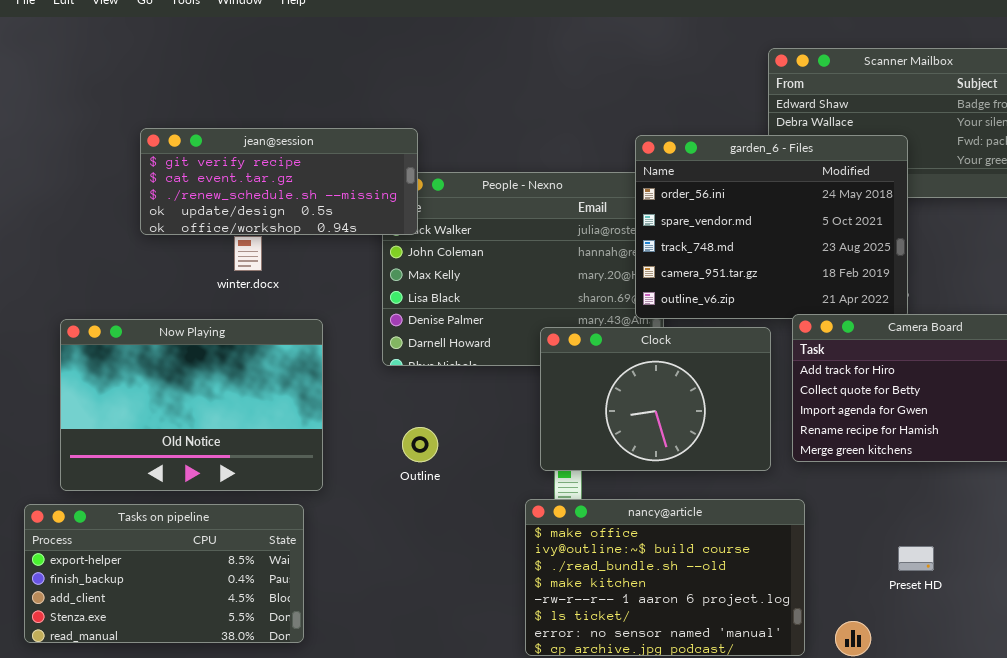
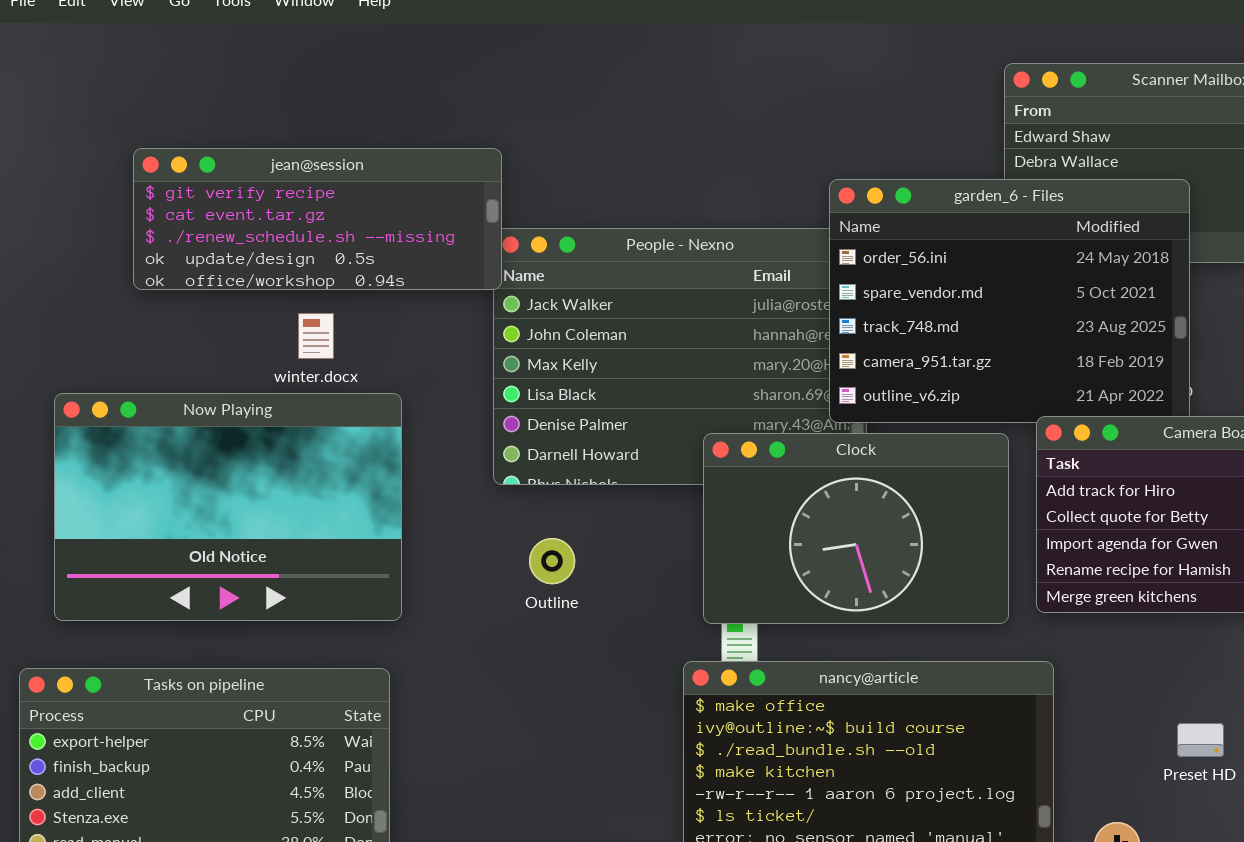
jean@session: [140,128,418,235] -> [133,148,502,290], moved
Now Playing: [60,319,323,491] -> [54,393,402,621], moved
Outline: [402,427,438,462] -> [529,538,575,584], moved

